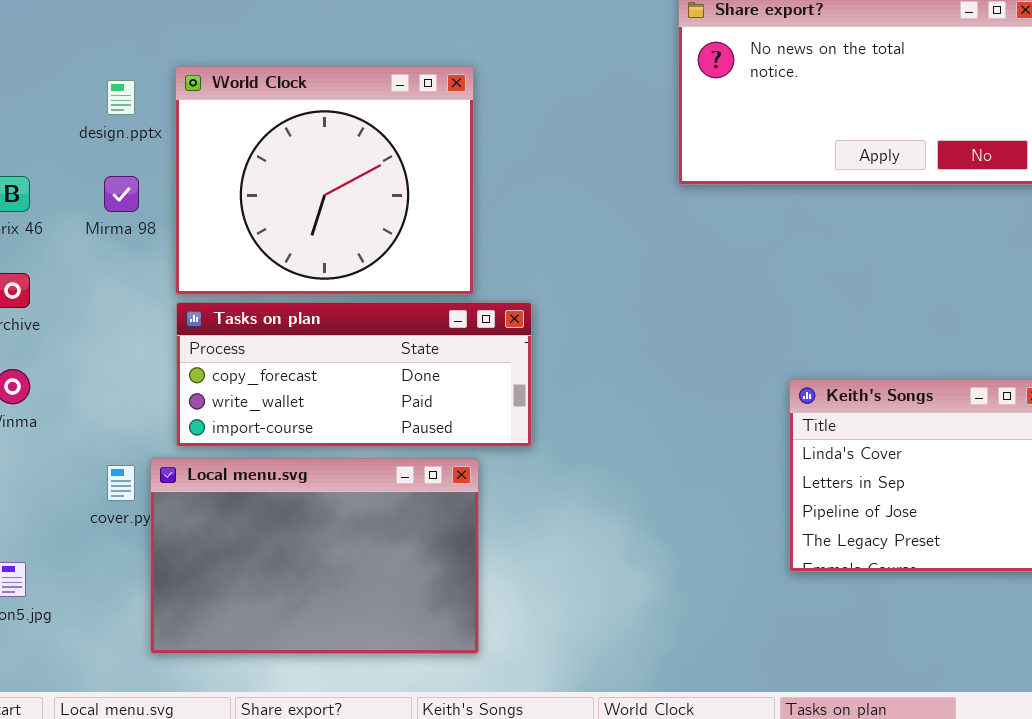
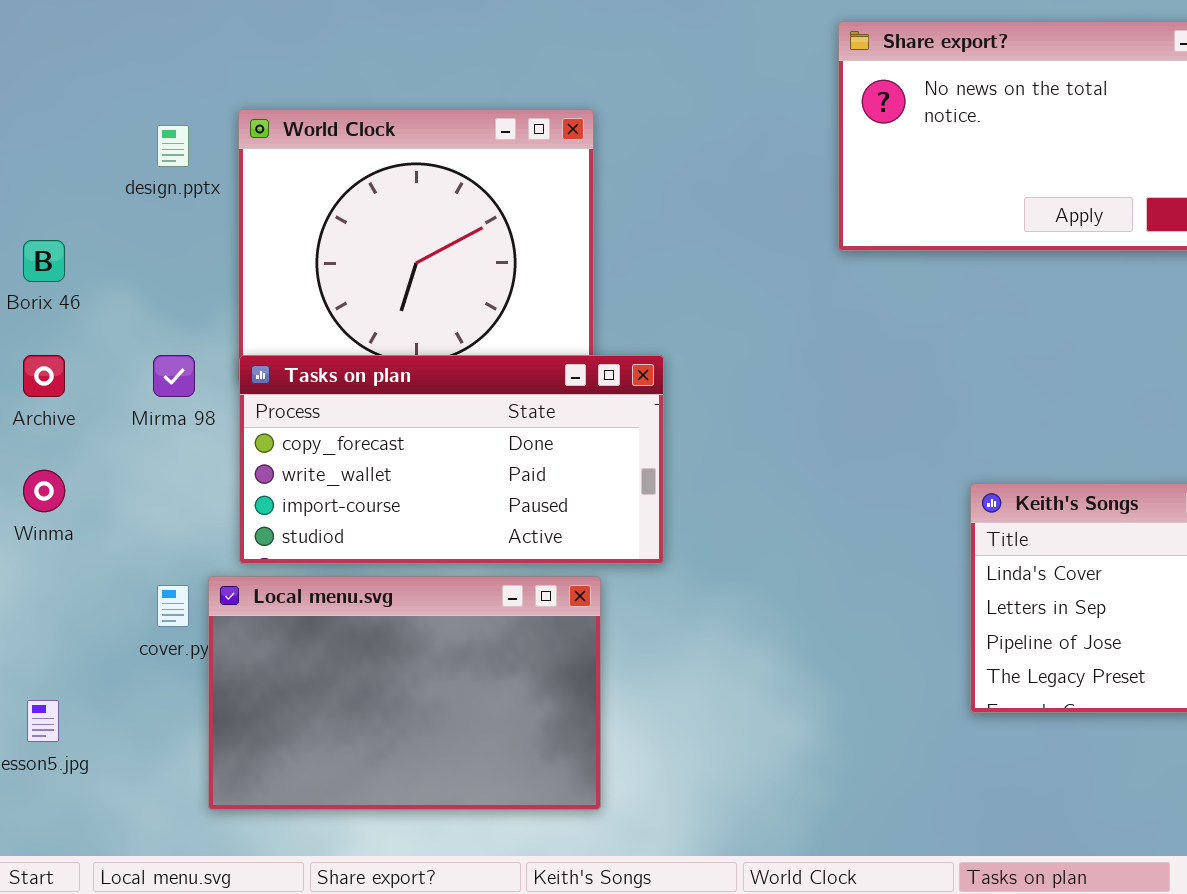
Mirma 98: [104,176,139,212] -> [153,355,195,397], moved
Tasks on plan: [176,302,532,447] -> [239,355,664,564], resized

